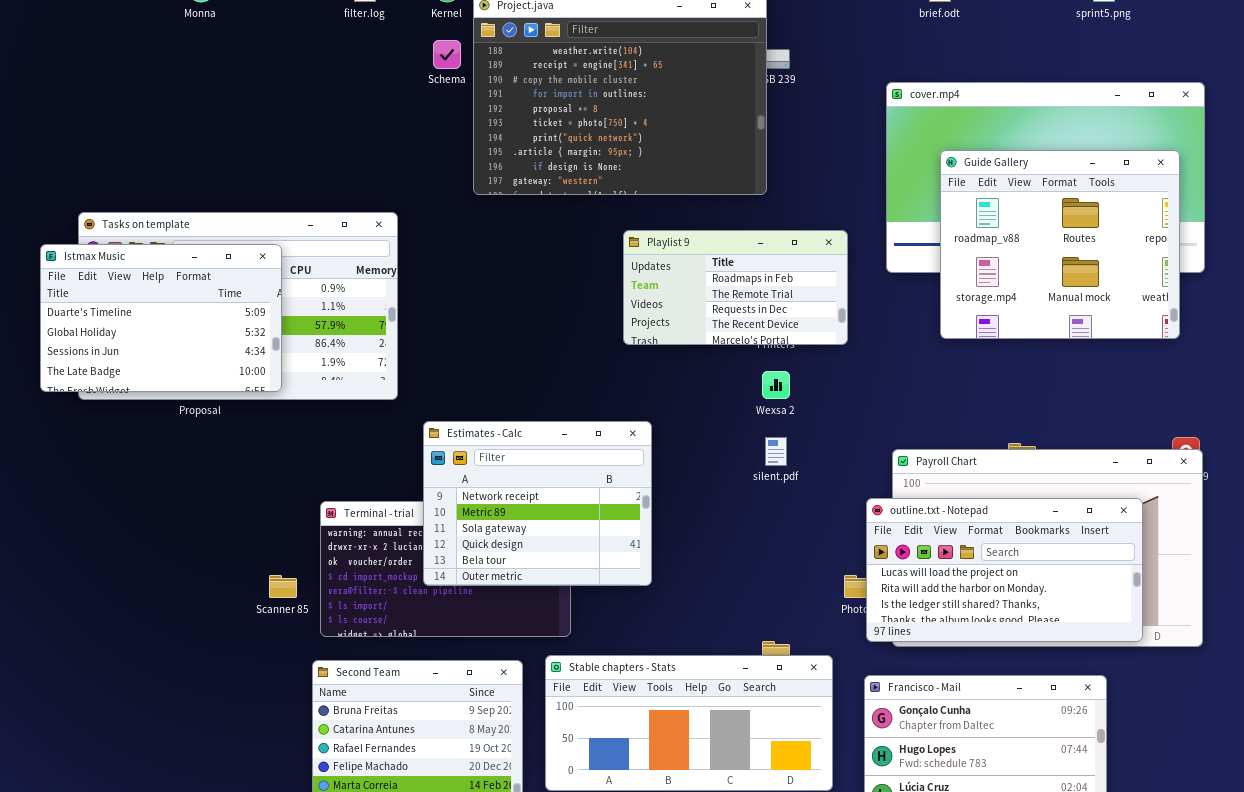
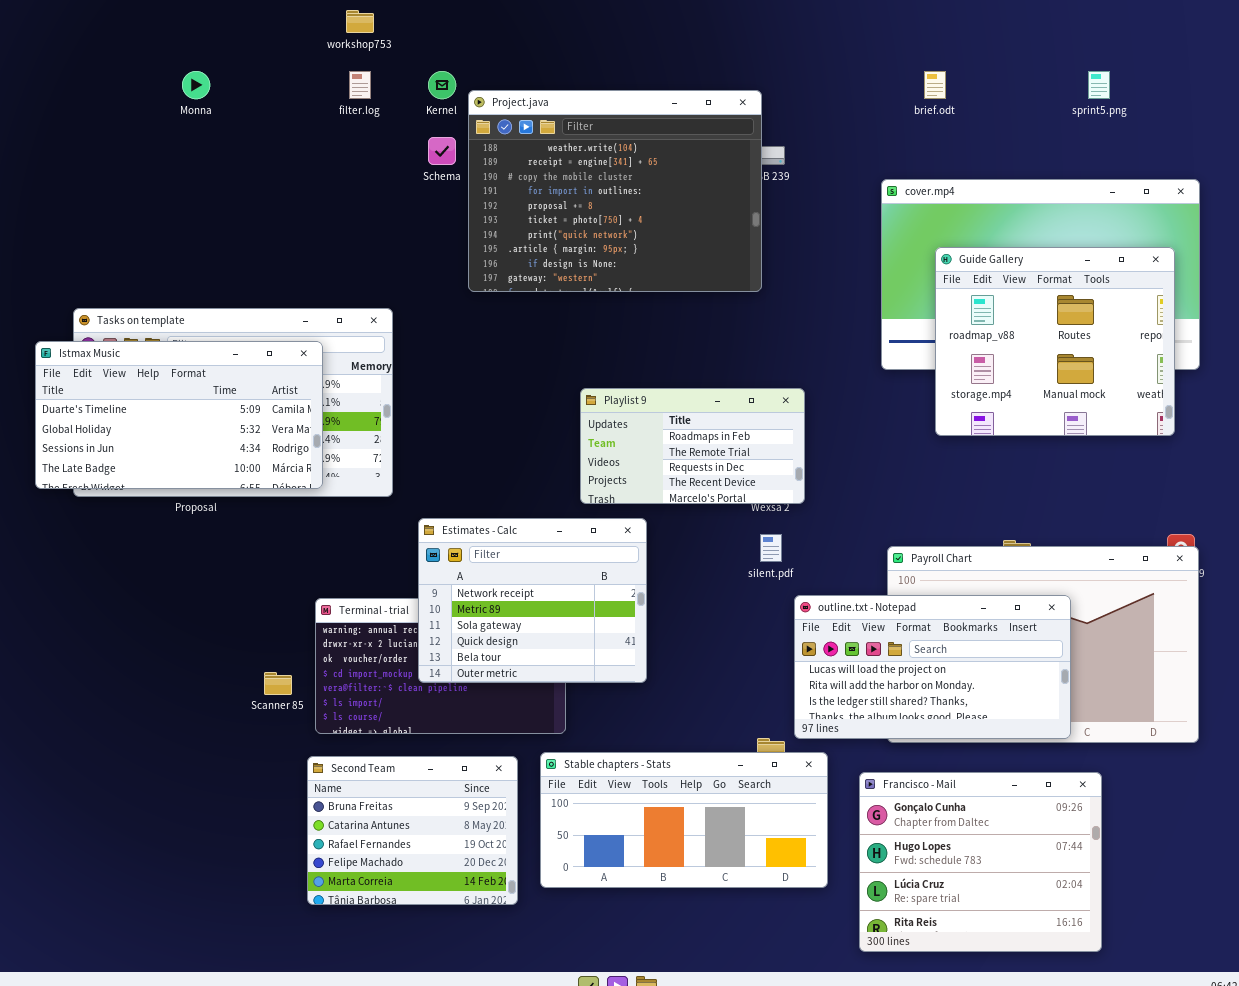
Playlist 9: [623,230,848,345] -> [580,388,805,504], moved
Istmax Music: [40,244,282,392] -> [35,341,323,489], resized
outline.txt - Notepad: [866,498,1143,642] -> [794,595,1071,739], moved

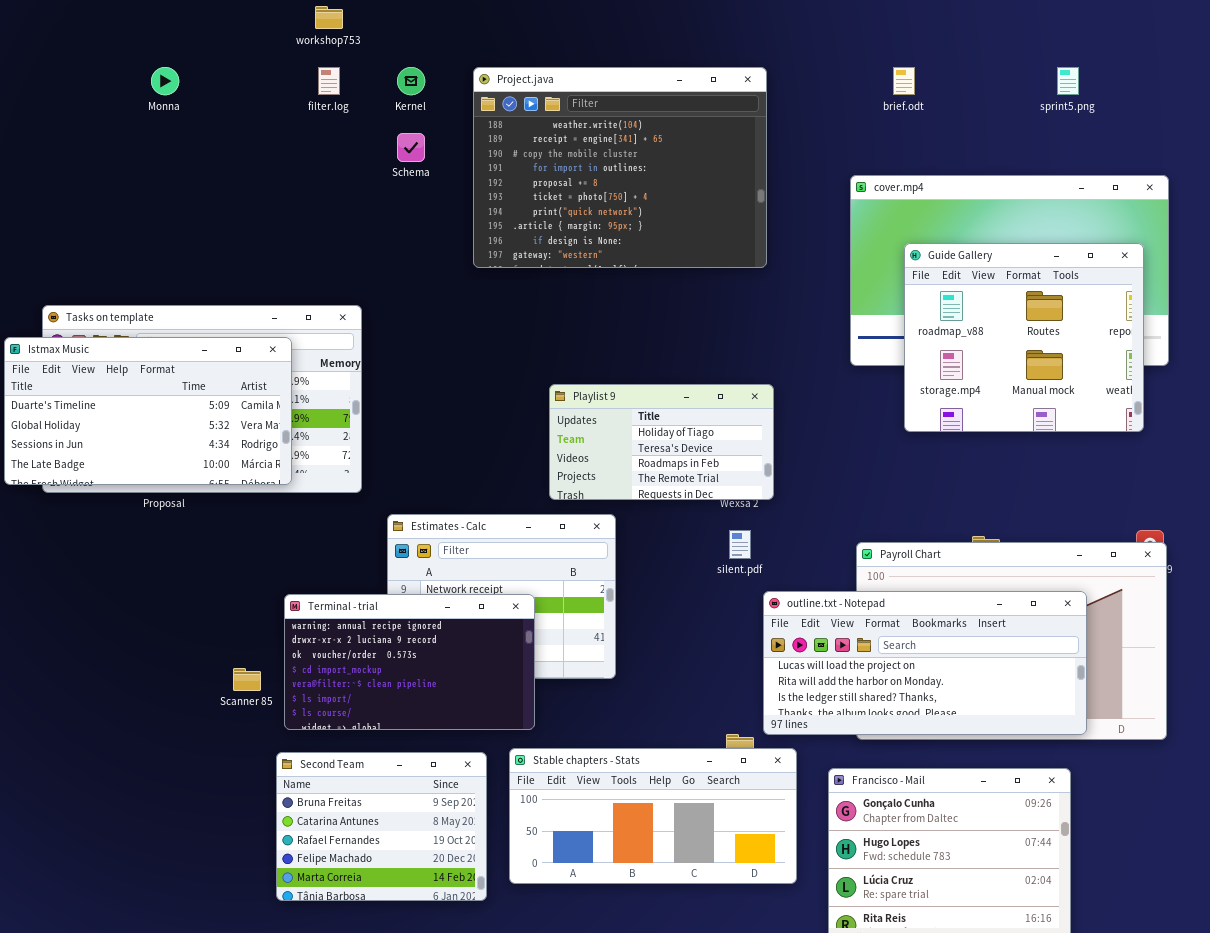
Project.java: [468,90,762,292] -> [473,67,767,268], moved
Playlist 9: [580,388,805,504] -> [549,384,774,500], scrolled up 2 rows
outline.txt - Notepad: [794,595,1071,739] -> [763,591,1087,735], resized
Terminal - trial: [315,598,566,734] -> [284,594,535,730], raised

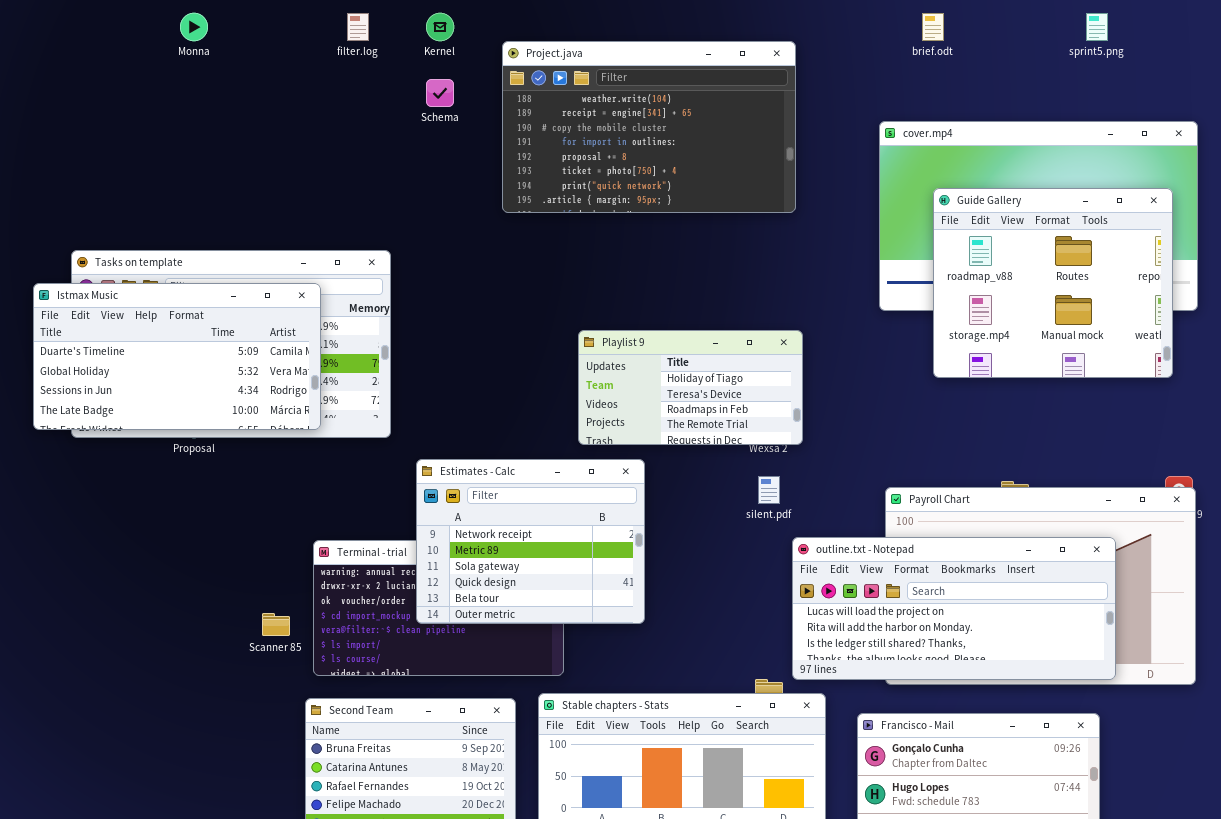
Project.java: [473,67,767,268] -> [502,41,796,213], resized
Estimates - Calc: [387,514,616,679] -> [416,459,645,624], raised

